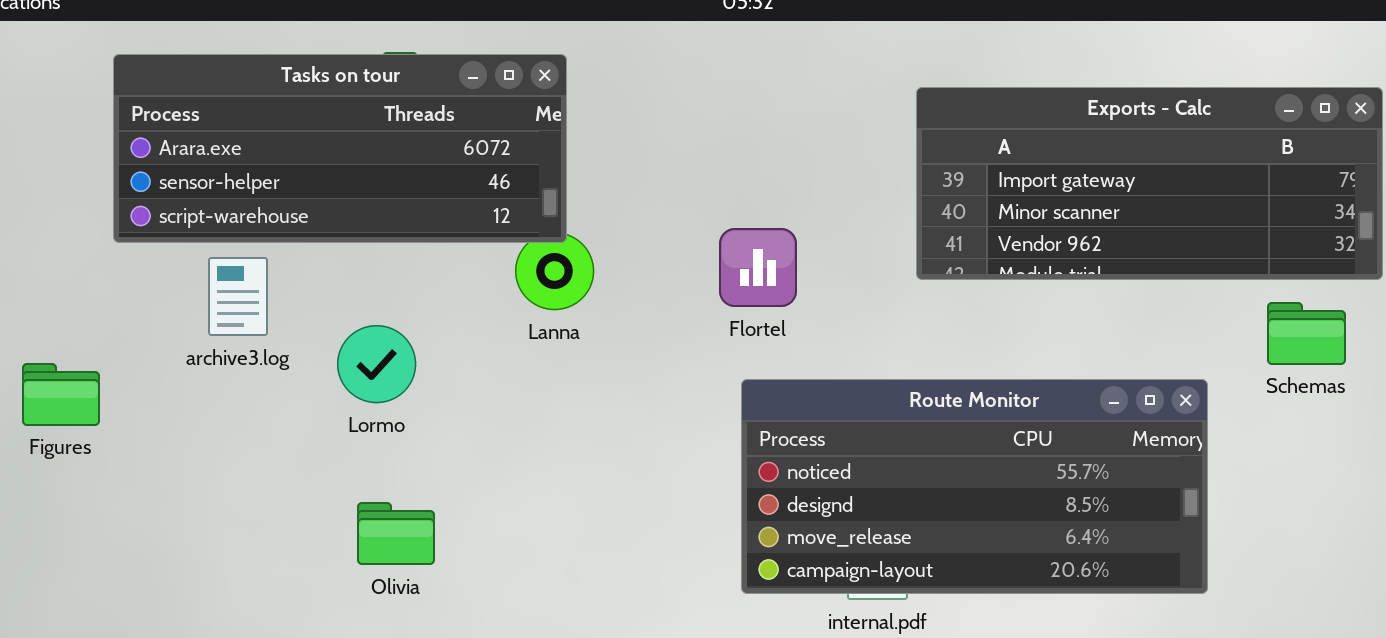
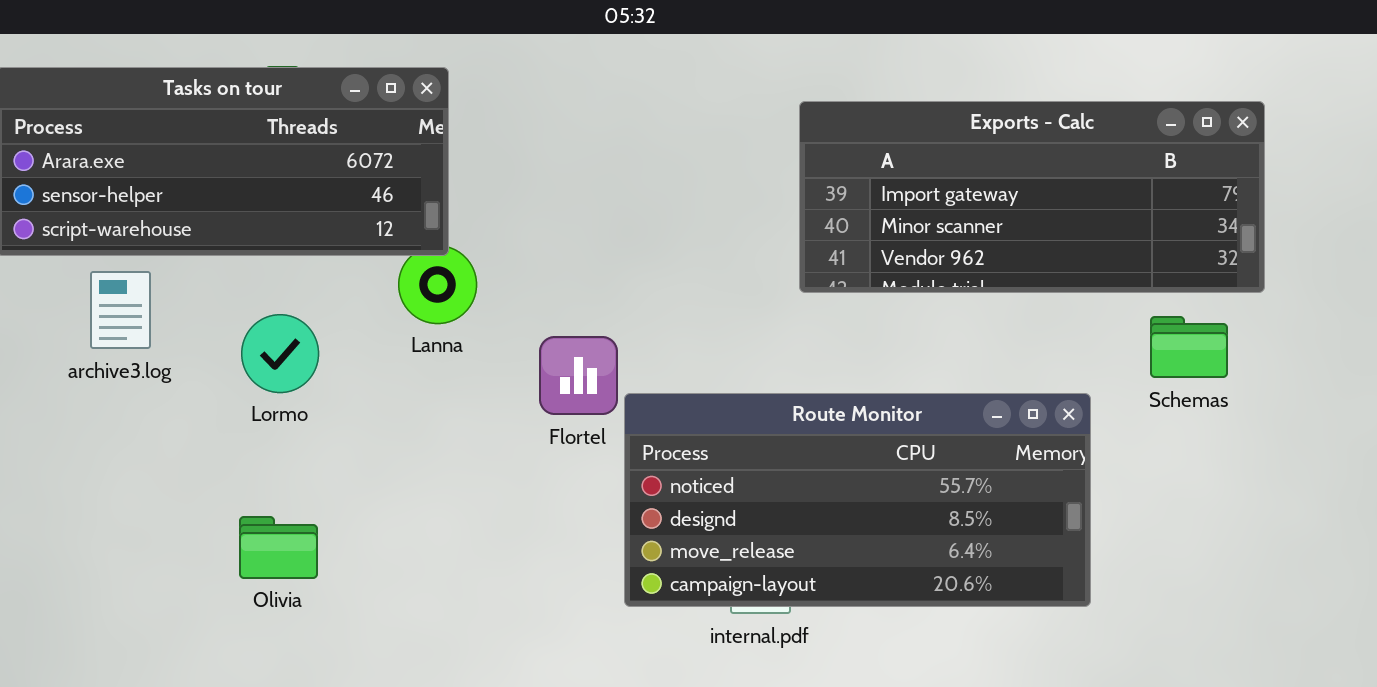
Flortel: [719,228,797,307] -> [539,336,618,415], moved
Lormo: [337,325,416,403] -> [241,314,319,393], moved

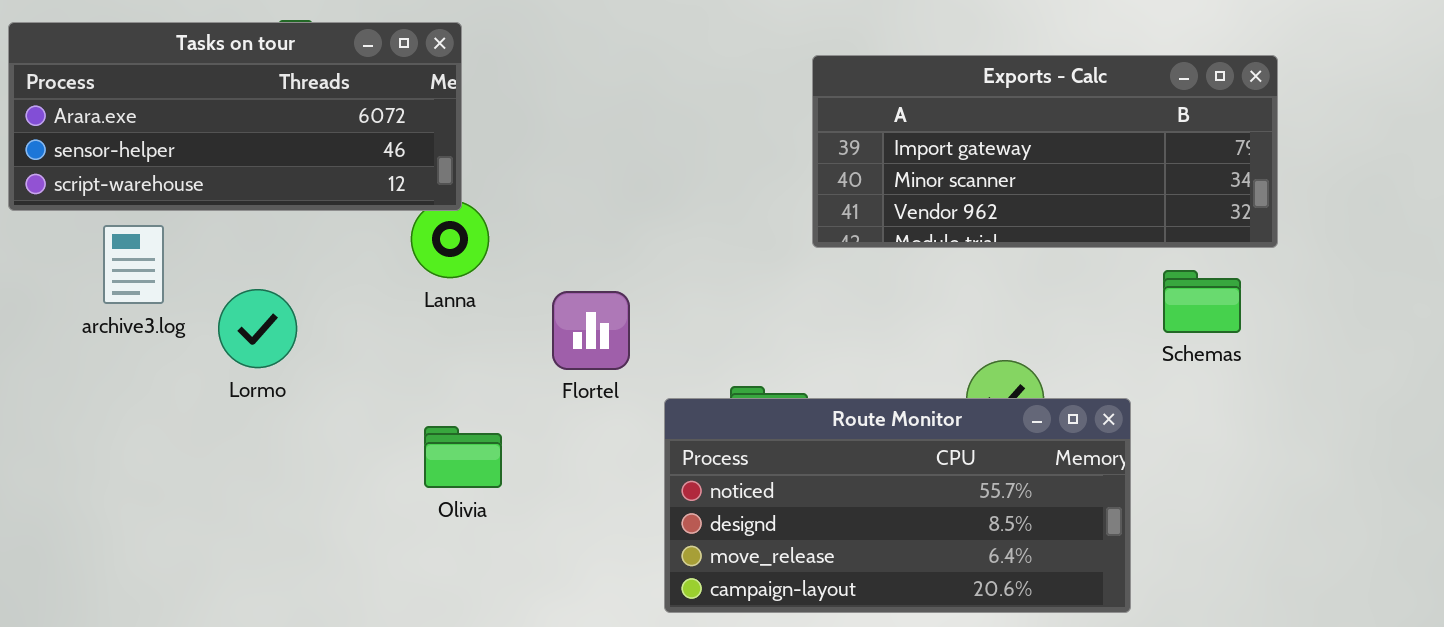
Lormo: [241,314,319,393] -> [218,289,297,368], moved
Route Monitor: [624,393,1091,607] -> [664,398,1131,613], moved
Olivia: [239,516,318,579] -> [424,426,502,488], moved

